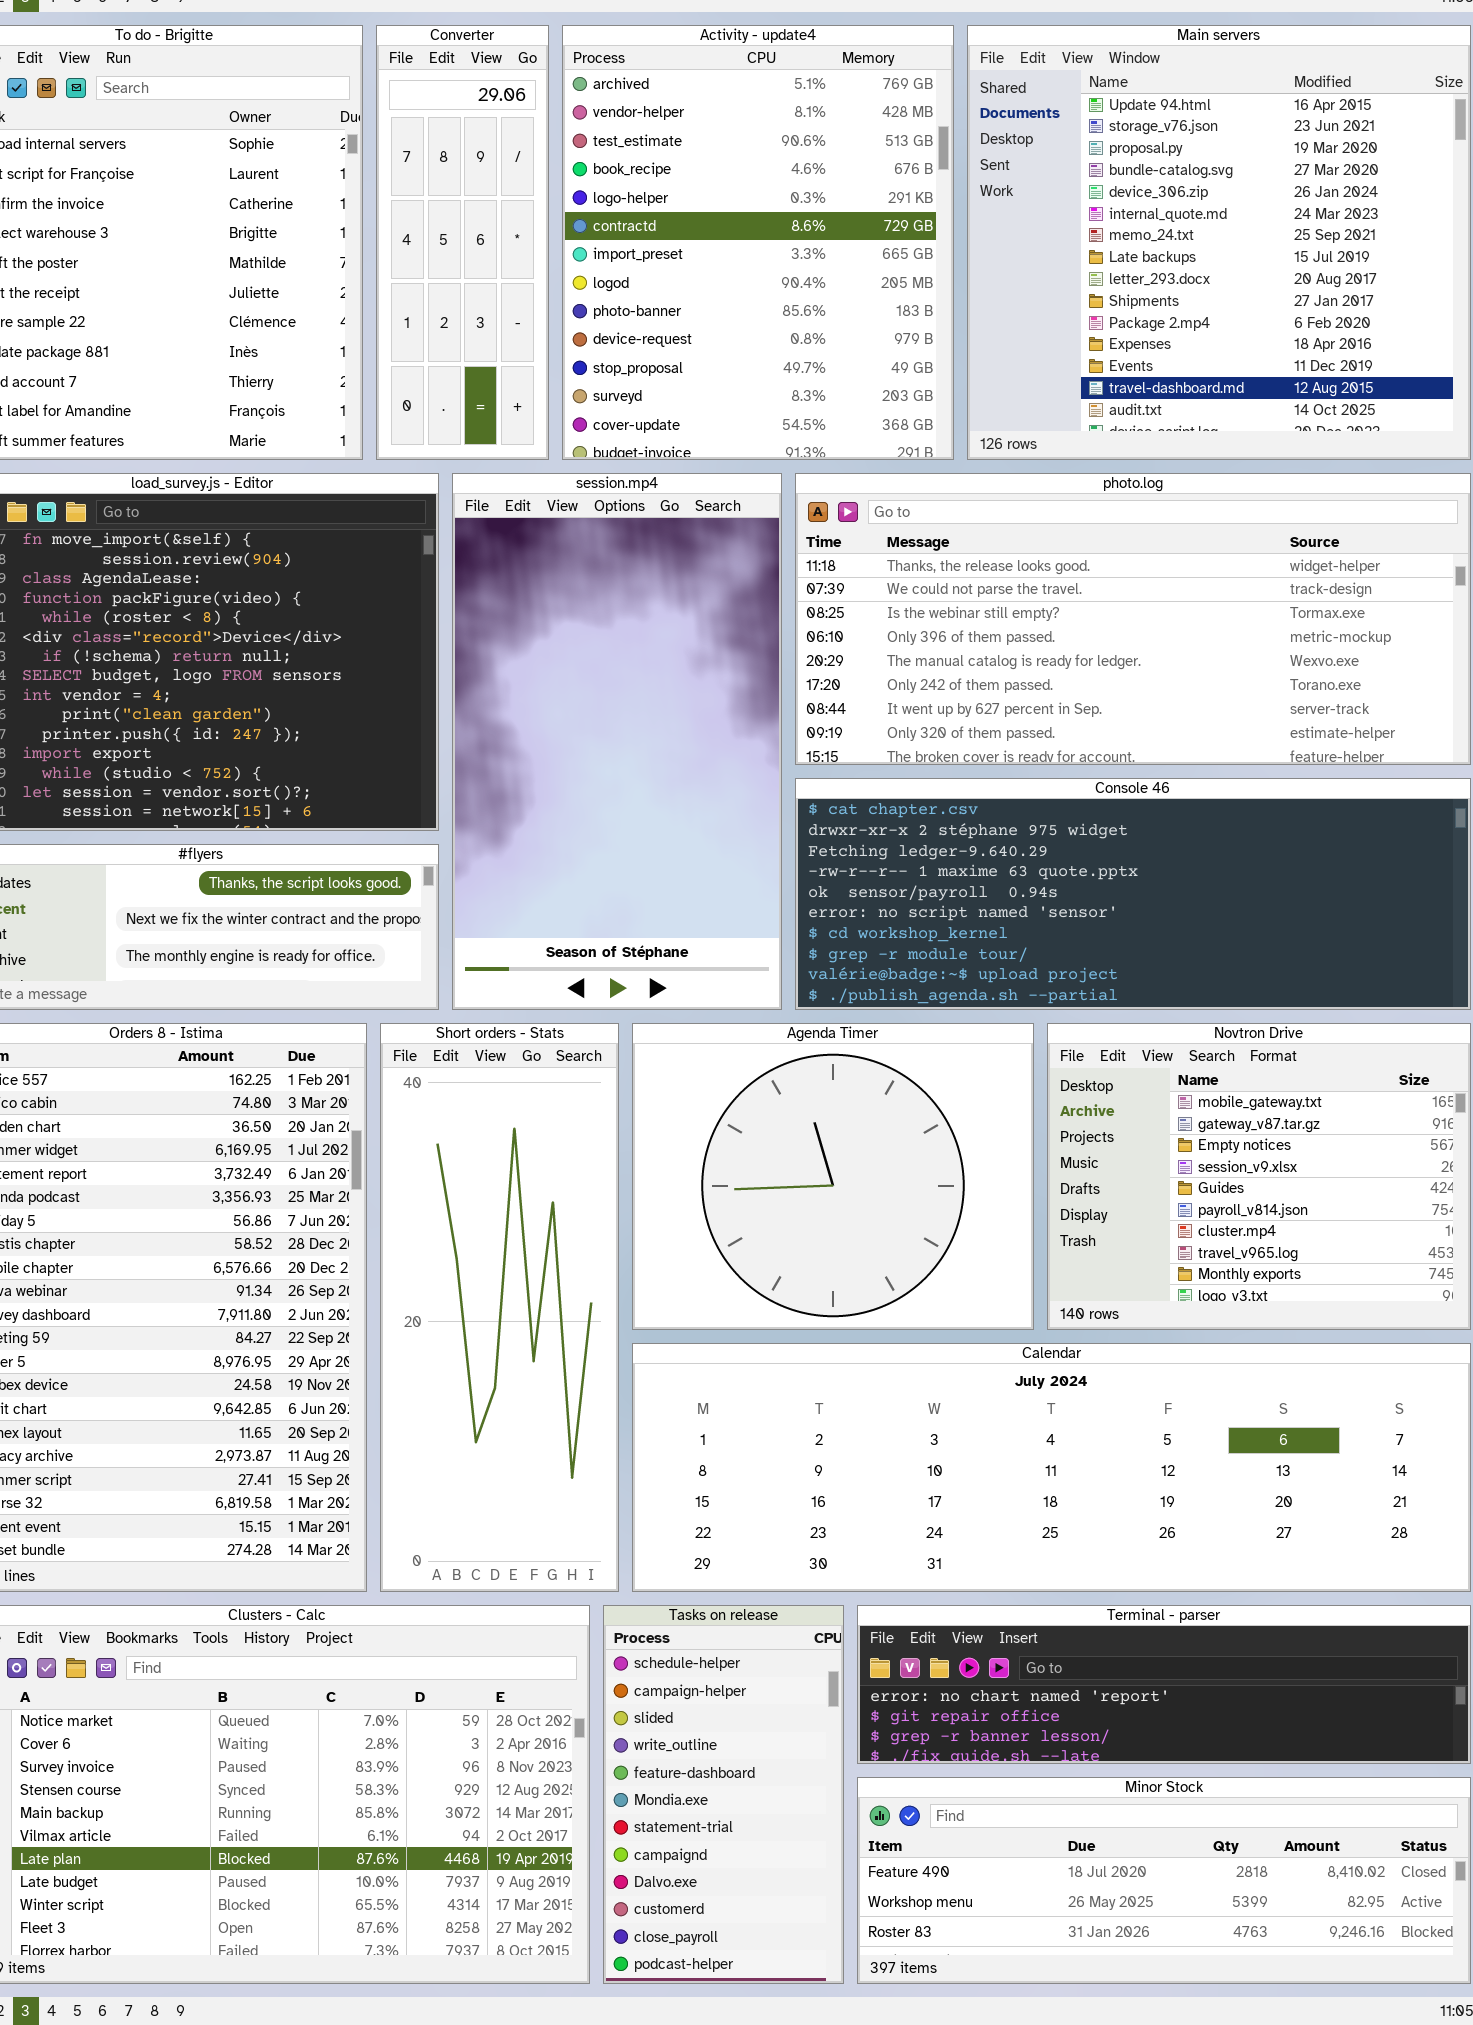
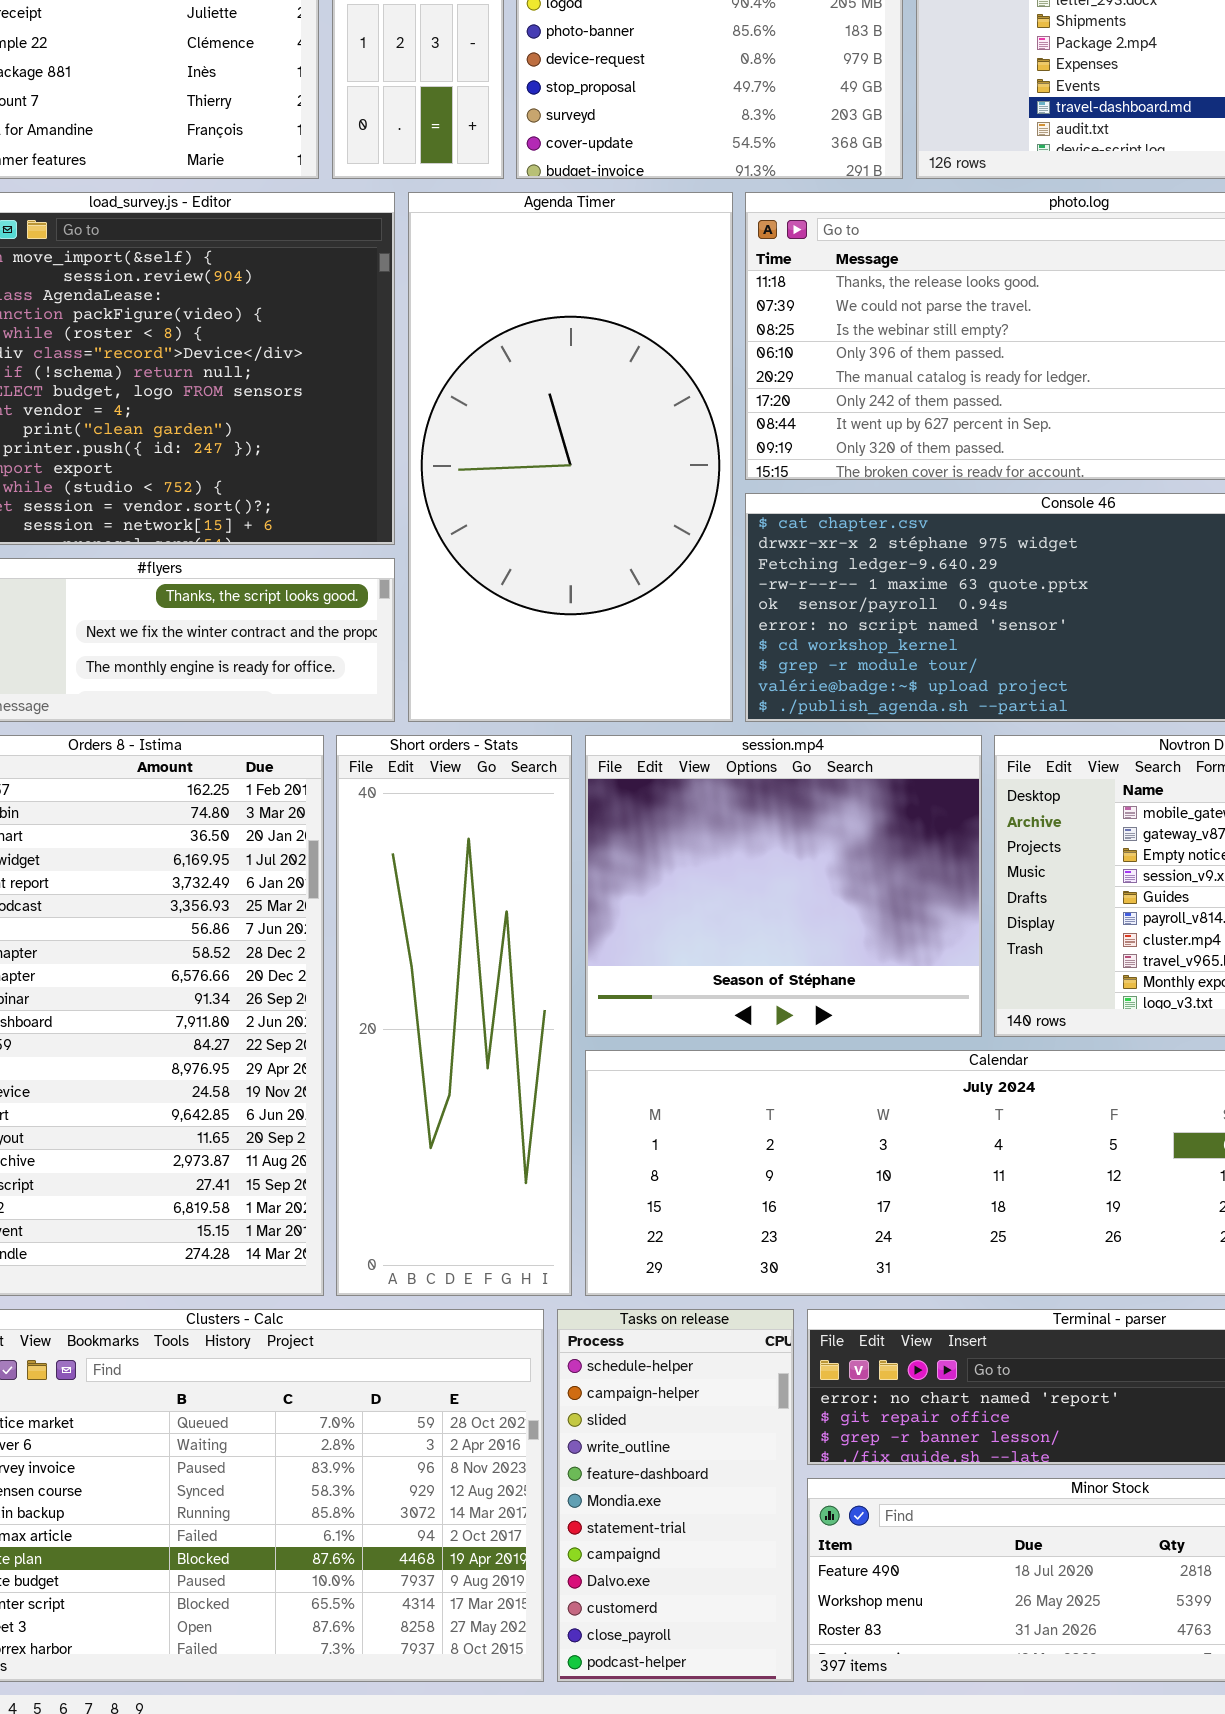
session.mp4: [452,473,782,1010] -> [585,735,982,1037], moved, resized
Agenda Timer: [632,1023,1034,1330] -> [408,192,733,722], moved, resized

